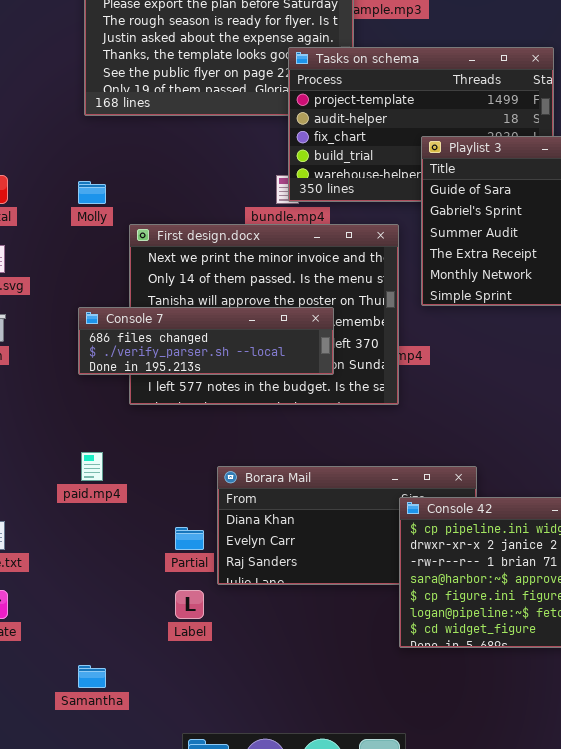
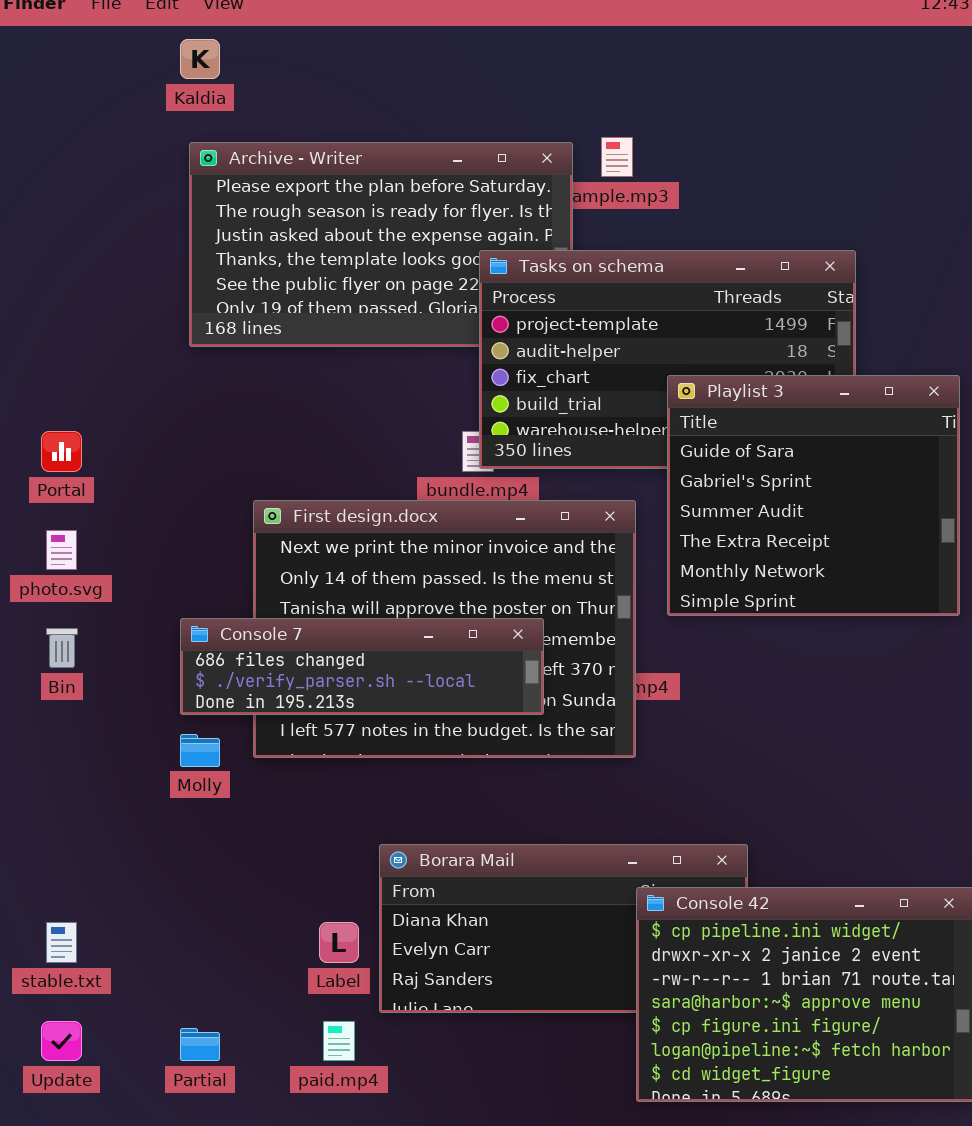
Molly: [78,181,106,204] -> [180,734,220,767], moved
paid.mp4: [81,452,103,481] -> [323,1021,355,1061], moved
Partial: [175,527,204,550] -> [180,1028,220,1061], moved
Label: [175,590,204,619] -> [319,922,359,963], moved

